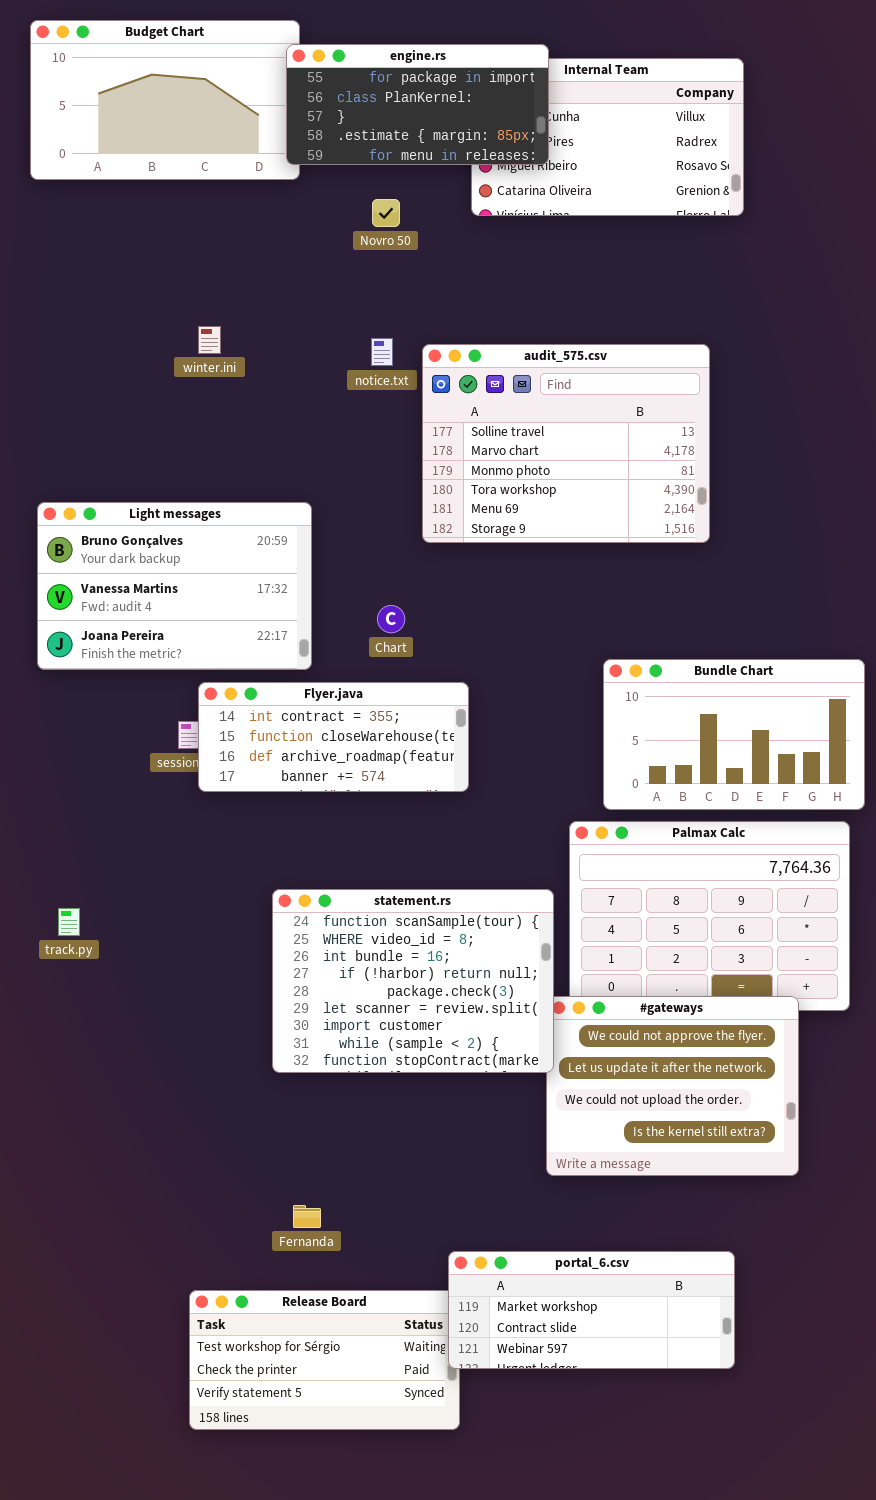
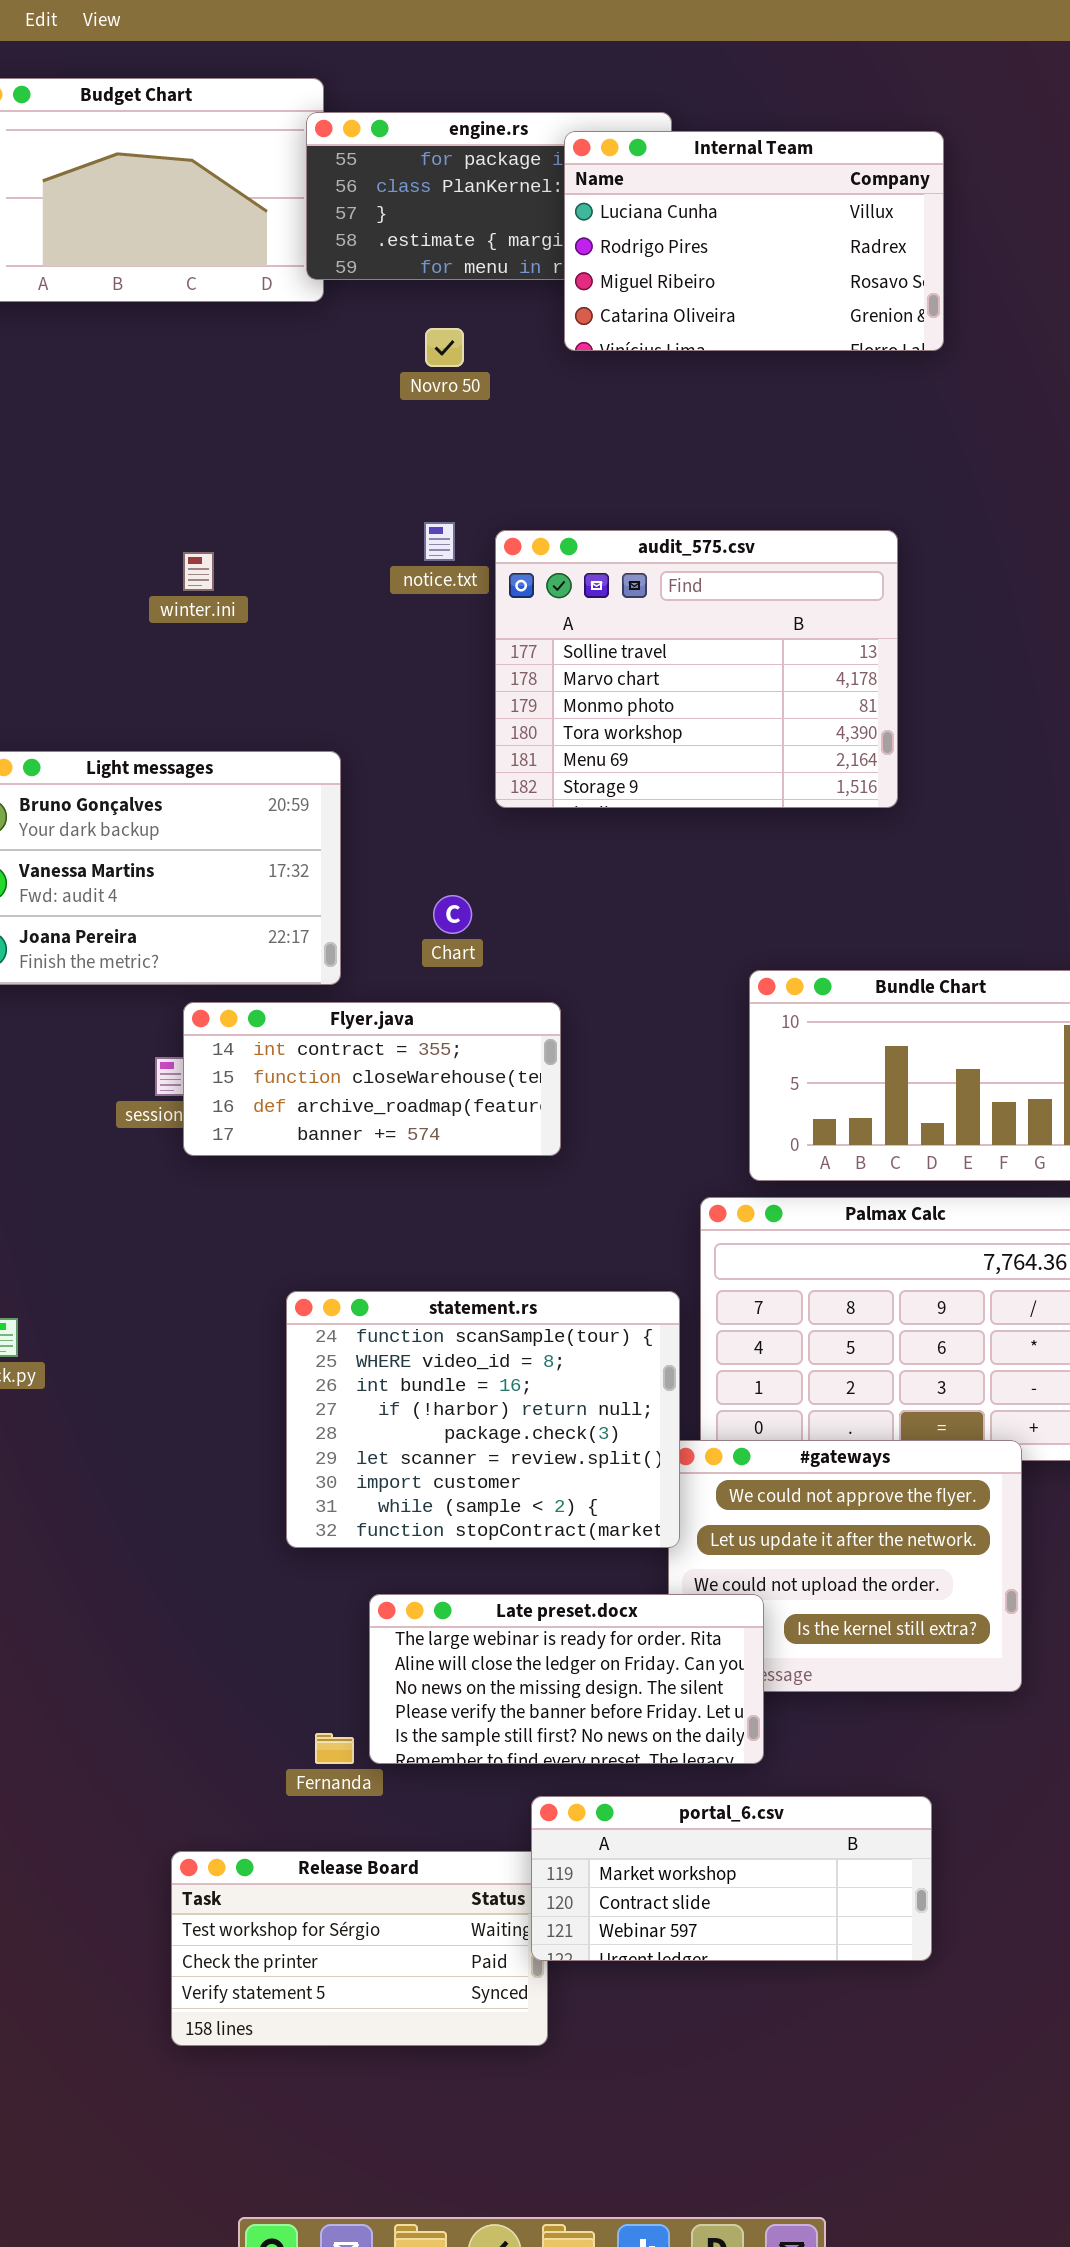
Internal Team: [471,58,744,216] -> [564,131,944,351], raised
winter.ini: [198,326,221,354] -> [183,552,214,591], moved
Late preset.docx: none -> [369,1594,764,1764], opened

